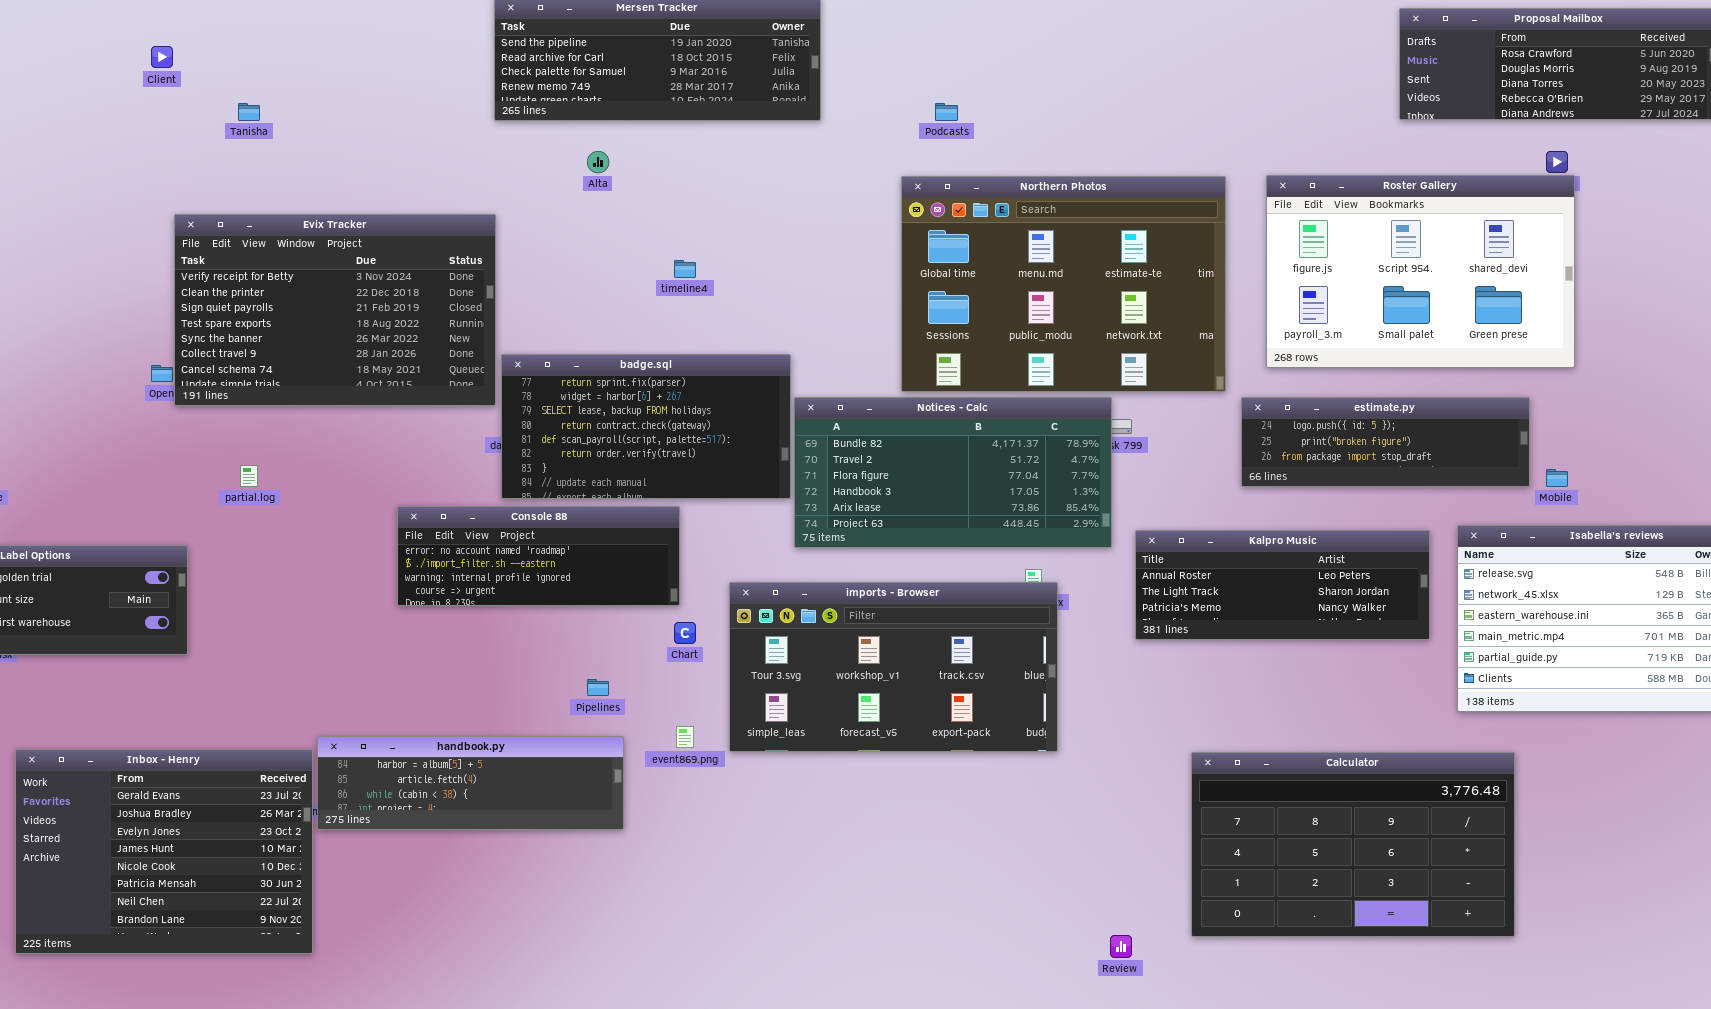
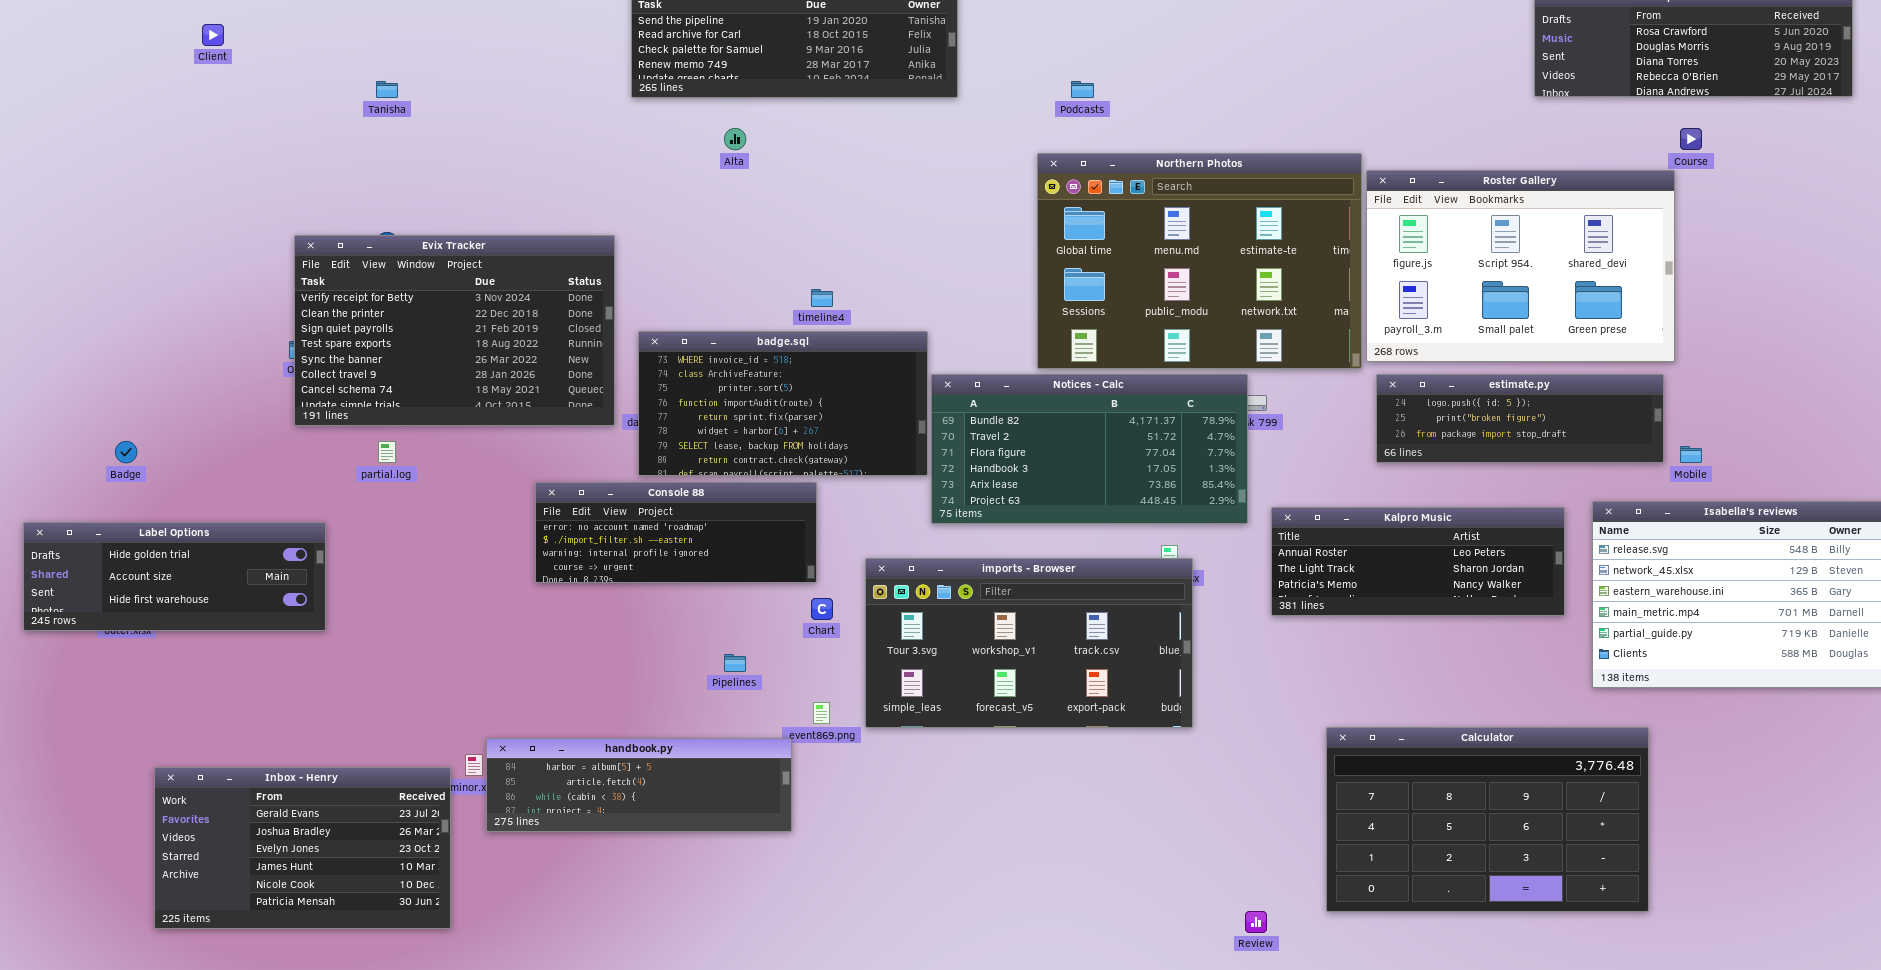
Client: [151,46,173,68] -> [202,24,224,46], moved
Roster Gallery: [1266,175,1575,368] -> [1366,170,1675,362], moved
Evix Tracker: [174,214,496,406] -> [294,235,615,426], moved
timeline4: [674,260,696,278] -> [811,289,833,307], moved
badge.sql: [501,354,791,499] -> [638,331,928,476], scrolled up 4 rows
handbook.py: [317,736,624,830] -> [486,738,792,832], moved
Inbox - Henry: [15,749,313,954] -> [154,767,451,929], resized

